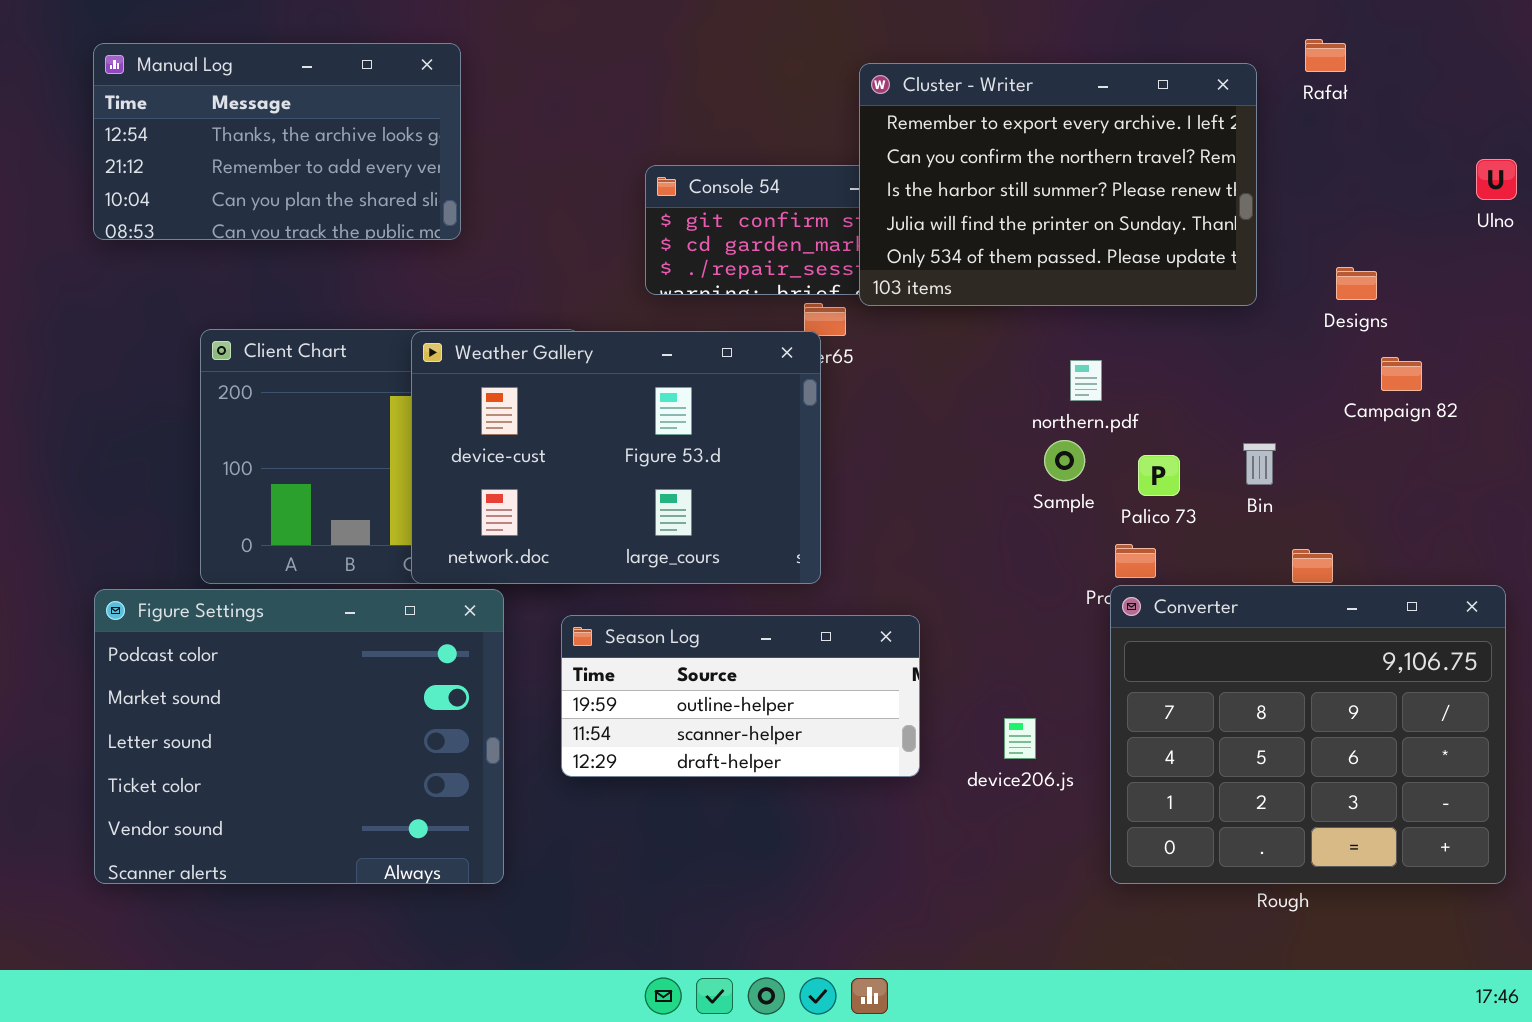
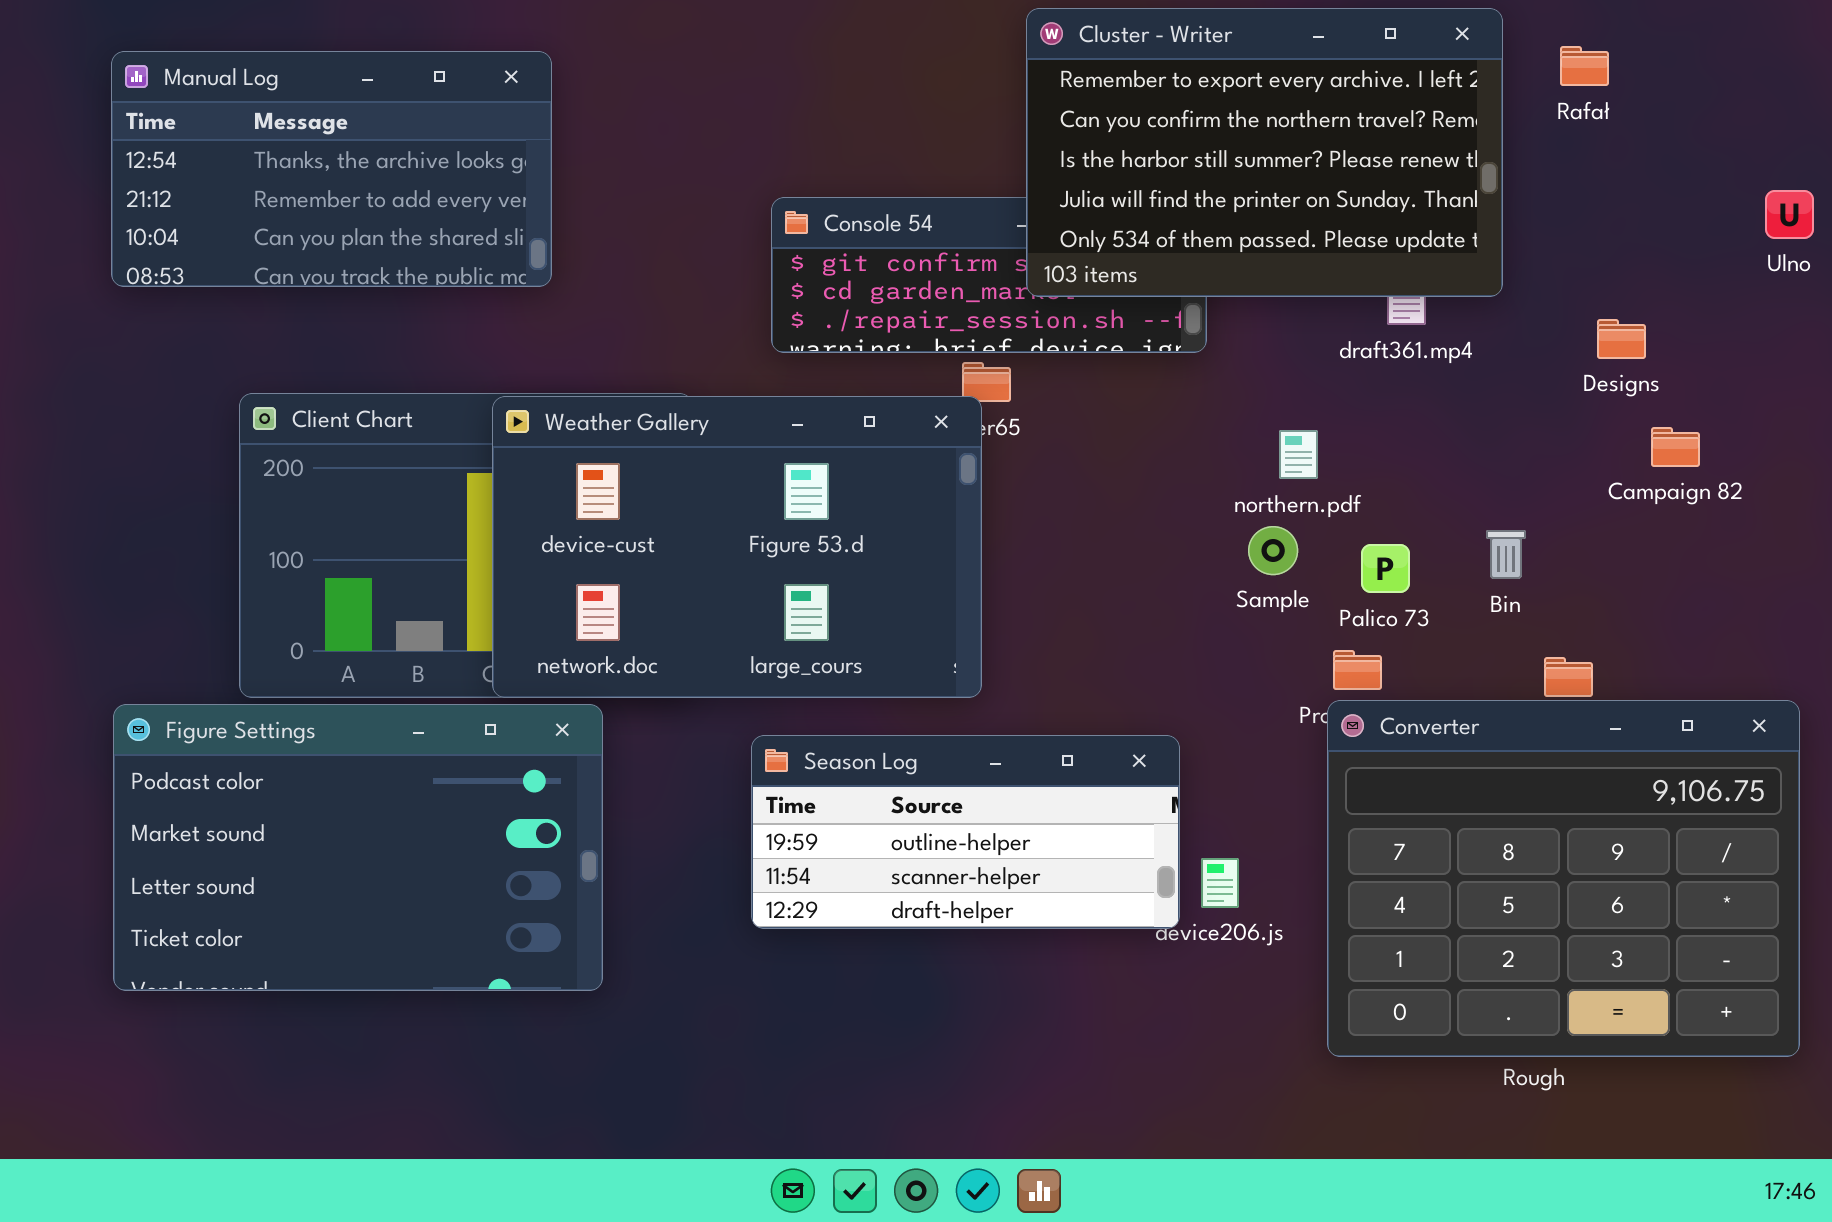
Cluster - Writer: [859,63,1257,306] -> [1026,8,1503,297], moved
Figure Settings: [94,589,504,884] -> [113,704,603,991], resized
Season Log: [561,615,920,777] -> [751,735,1180,929], moved

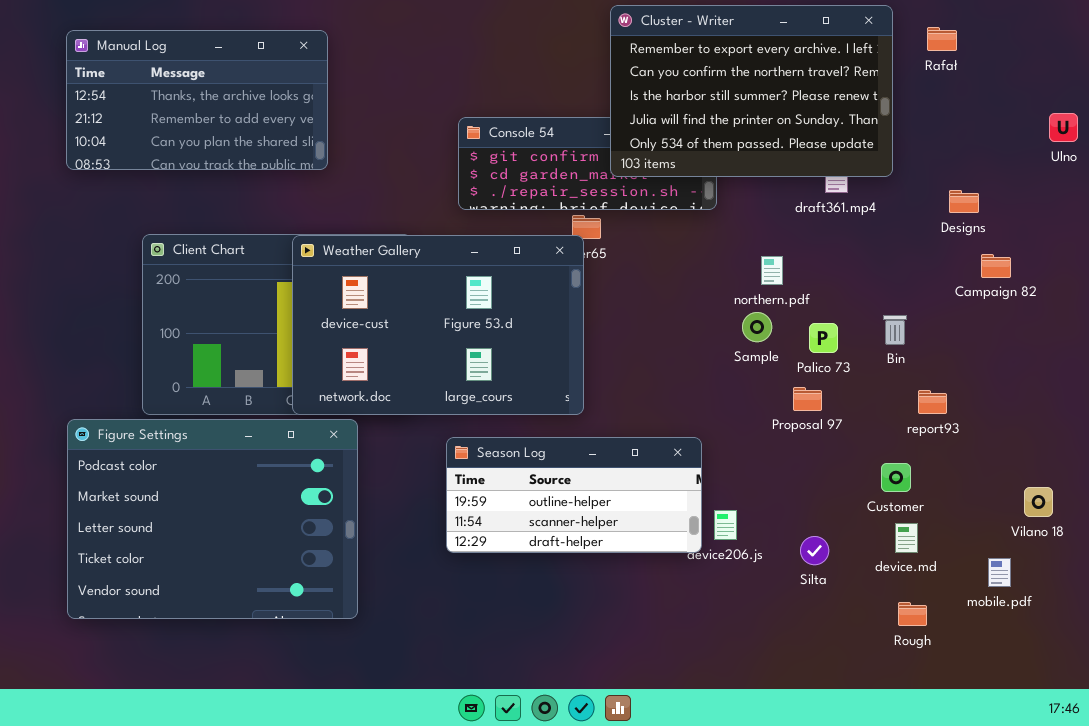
Converter: [1327,700,1800,1057] -> none, closed
Figure Settings: [113,704,603,991] -> [67,419,358,619], resized

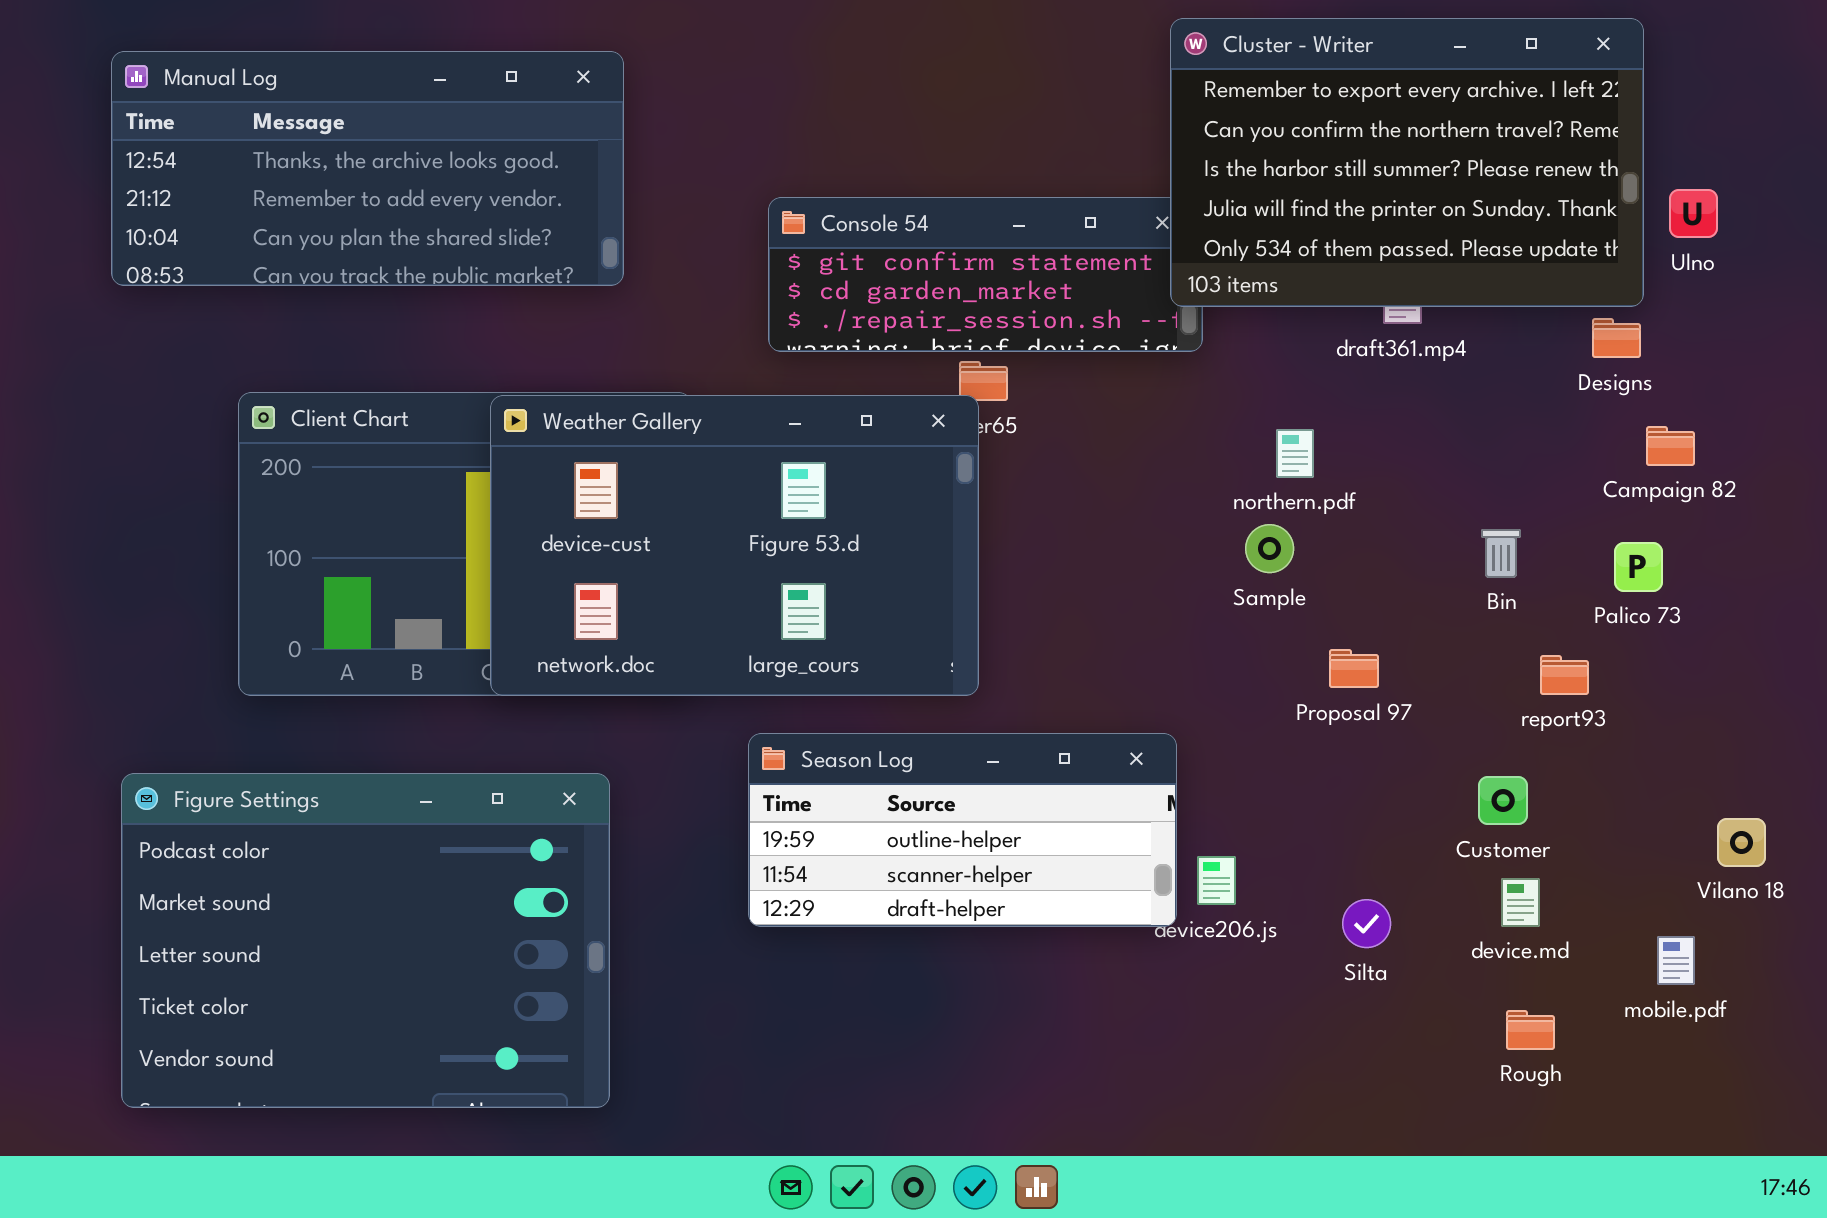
Cluster - Writer: [610,5,893,177] -> [1170,18,1644,307], moved
Manual Log: [66,30,328,170] -> [111,51,624,286], resized
Ulno: [1049,113,1078,142] -> [1669,189,1718,238], moved
Palico 73: [809,323,838,353] -> [1614,542,1663,592], moved
Figure Settings: [67,419,358,619] -> [121,773,610,1108], moved

